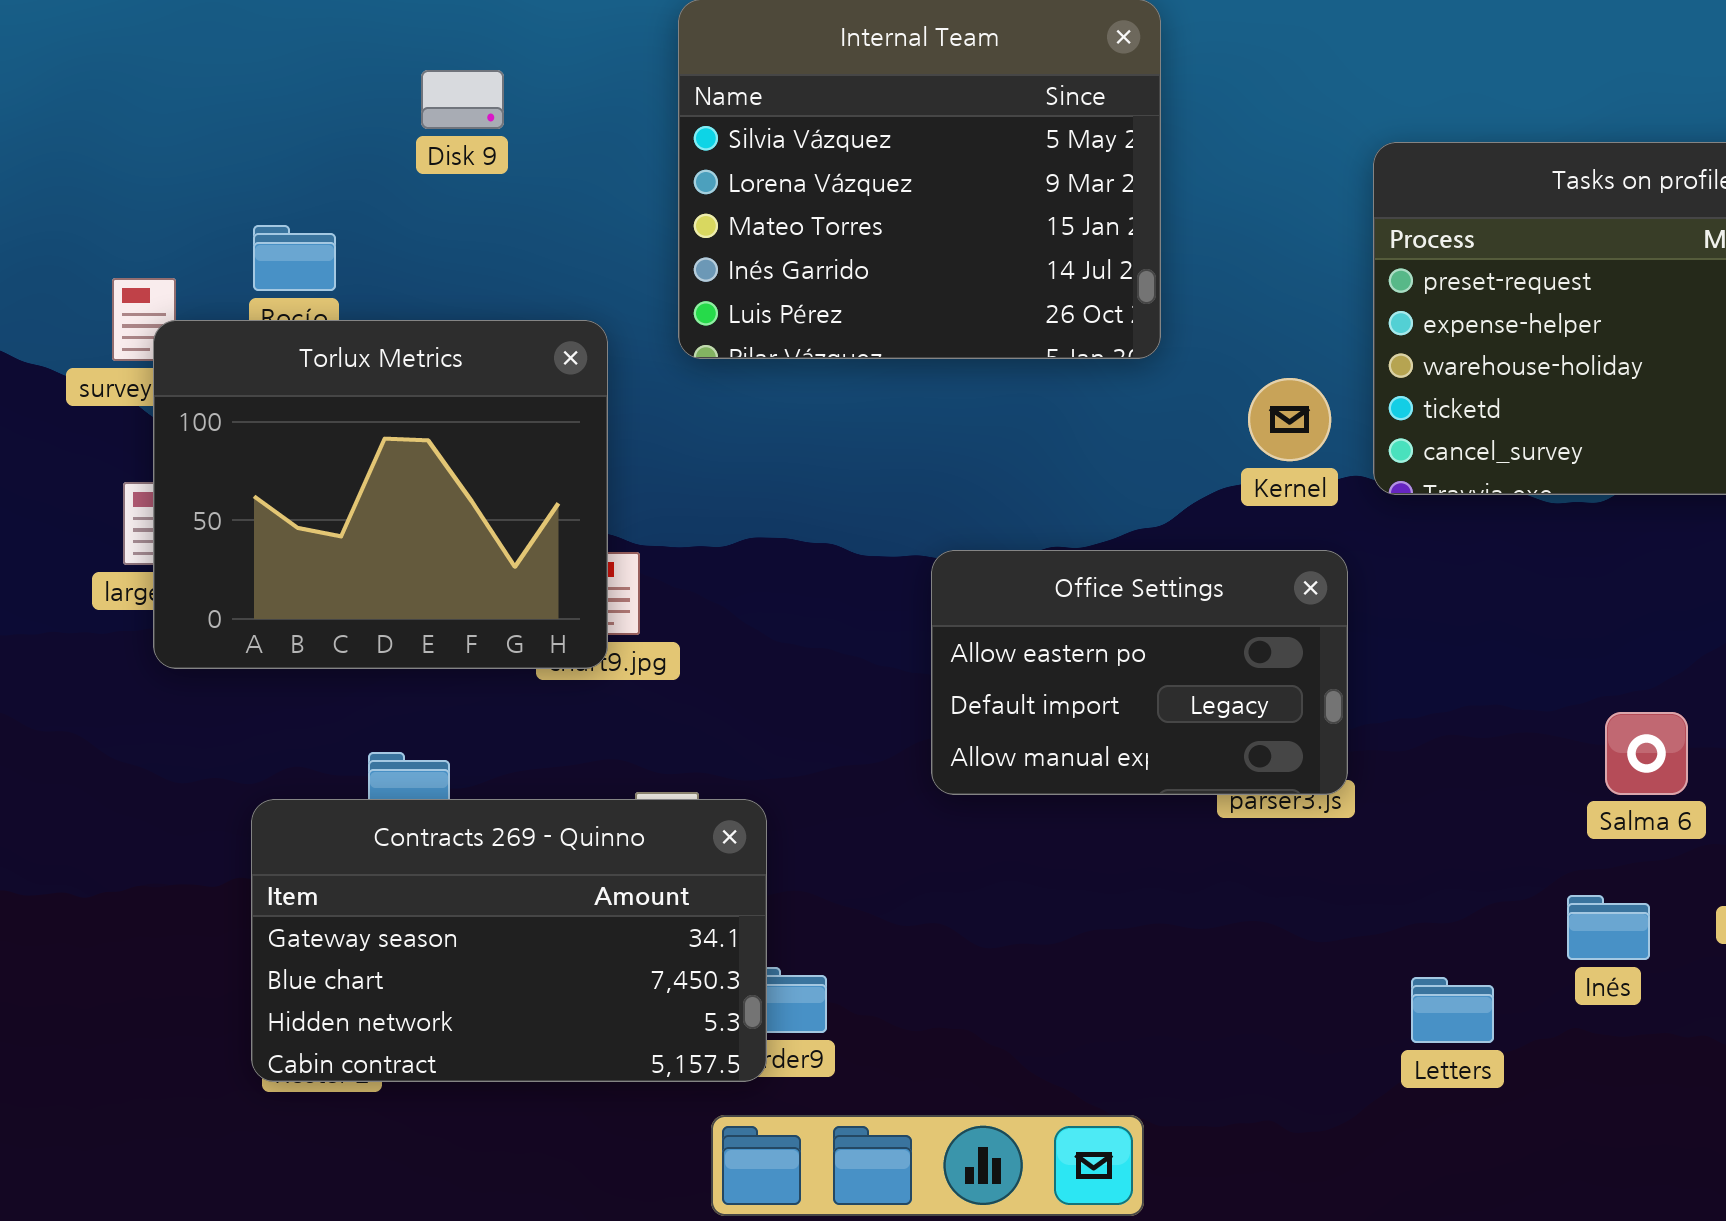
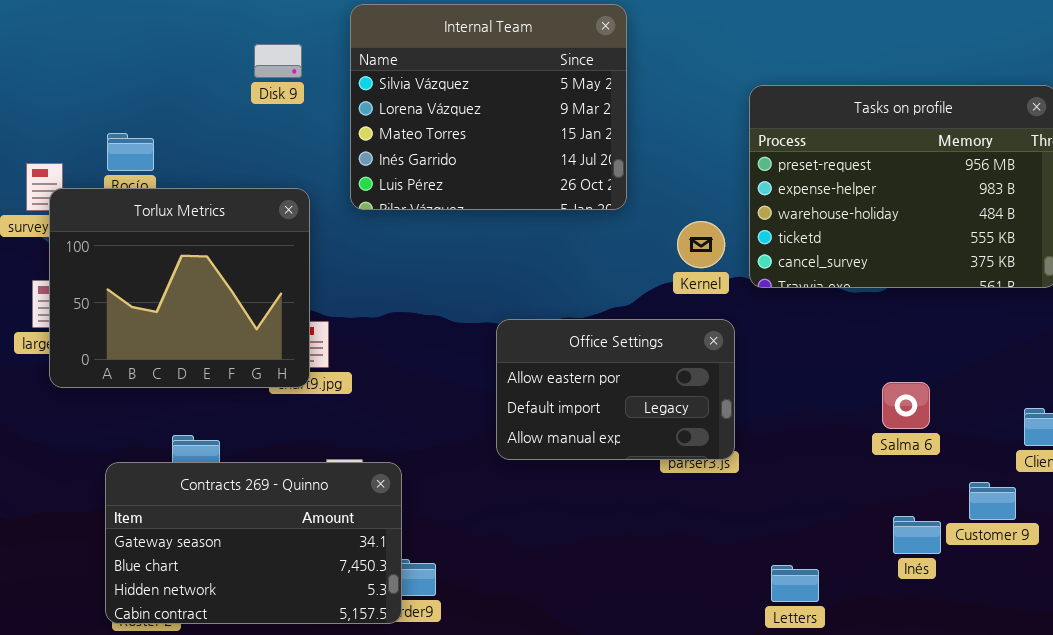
Disk 9: [421,70,504,129] -> [254,44,302,78], moved
Salma 6: [1605,712,1688,795] -> [882,382,930,429], moved
Inés: [1567,895,1650,960] -> [893,516,941,554], moved

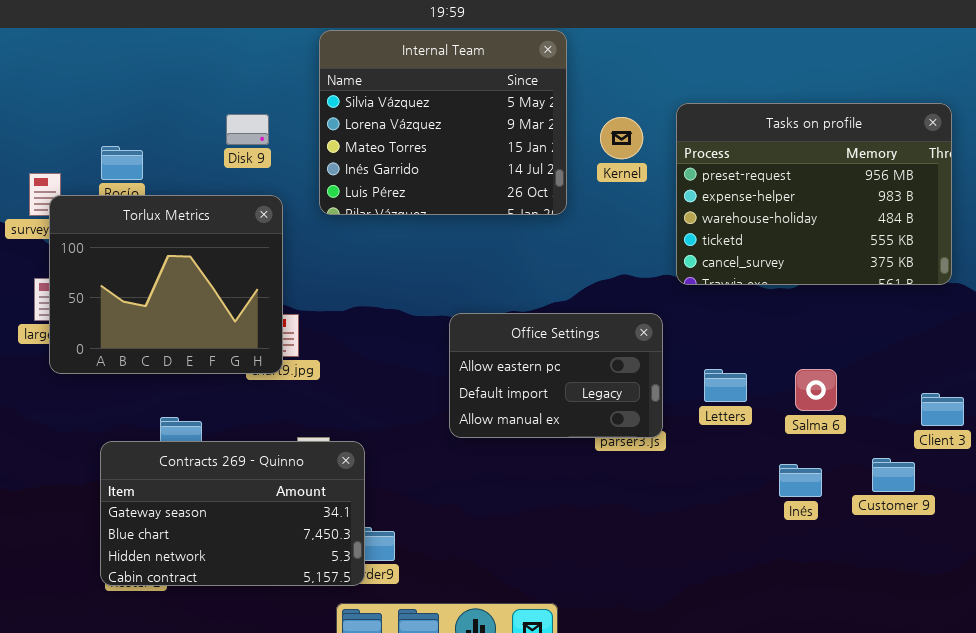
Disk 9: [254,44,302,78] -> [226,114,269,145], moved
Kernel: [677,221,725,268] -> [600,117,643,159], moved
Inés: [893,516,941,554] -> [779,464,822,497], moved
Letters: [771,565,819,602] -> [704,369,747,402], moved

